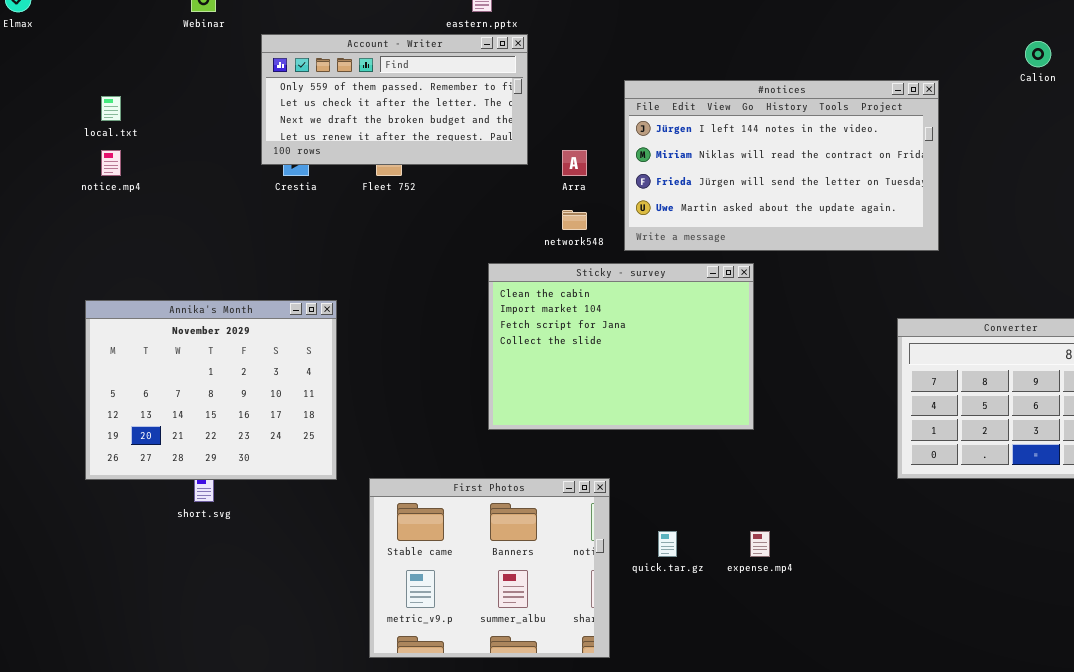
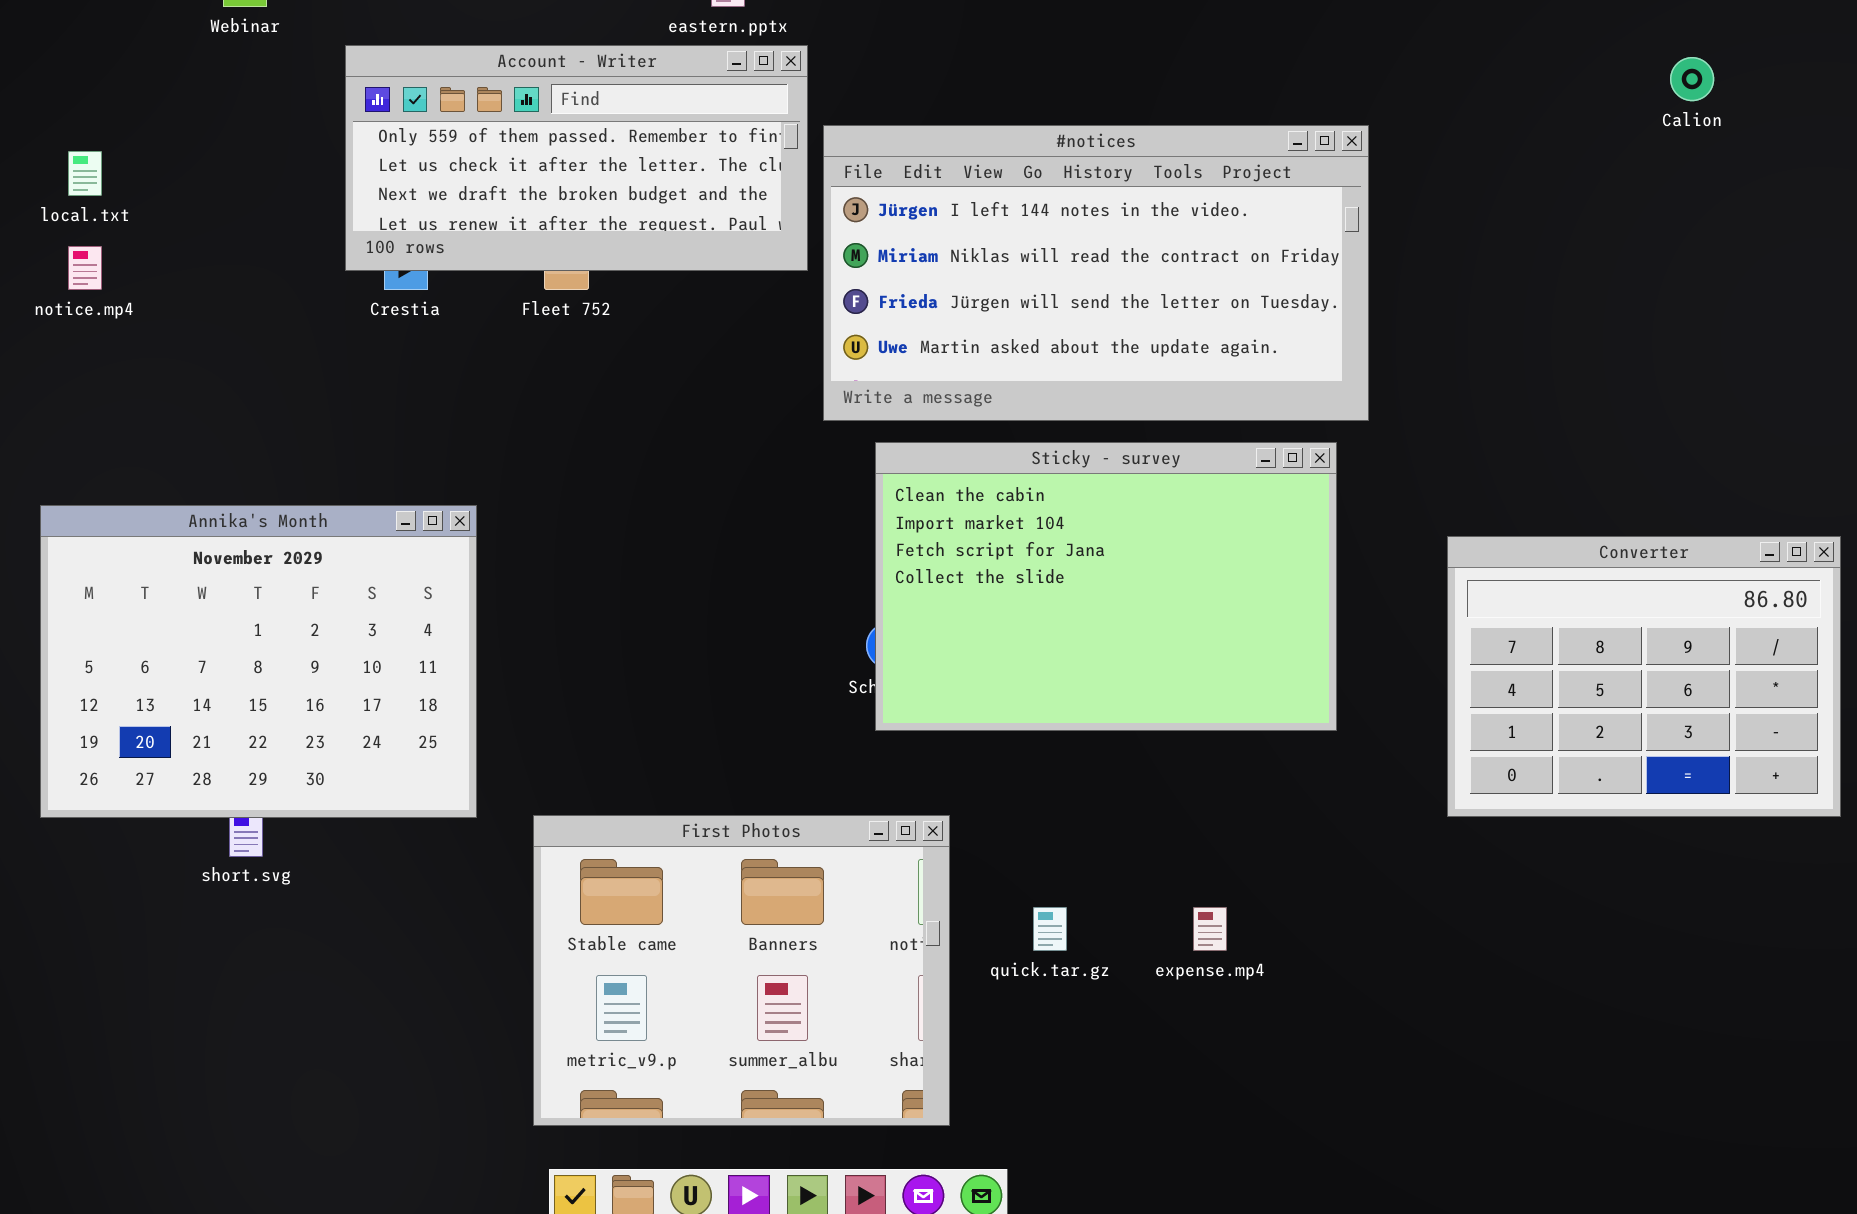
#notices: [624,80,939,251] -> [823,125,1369,421], moved
Sticky - survey: [488,263,754,430] -> [875,442,1337,731], moved

